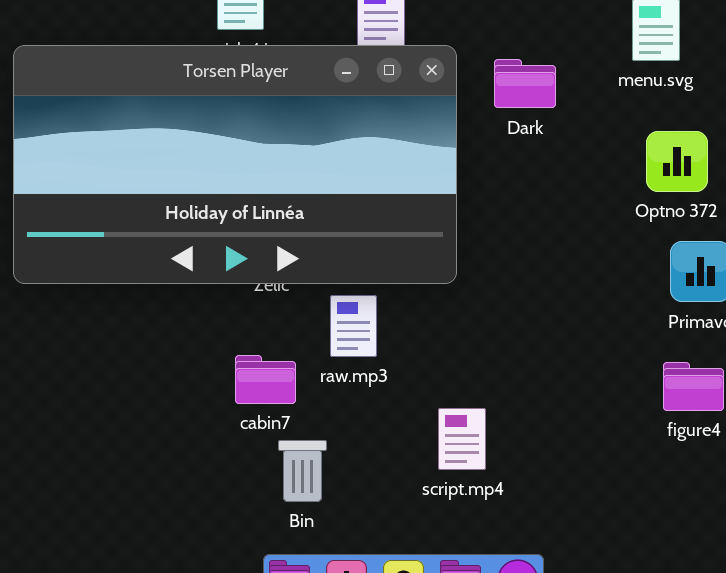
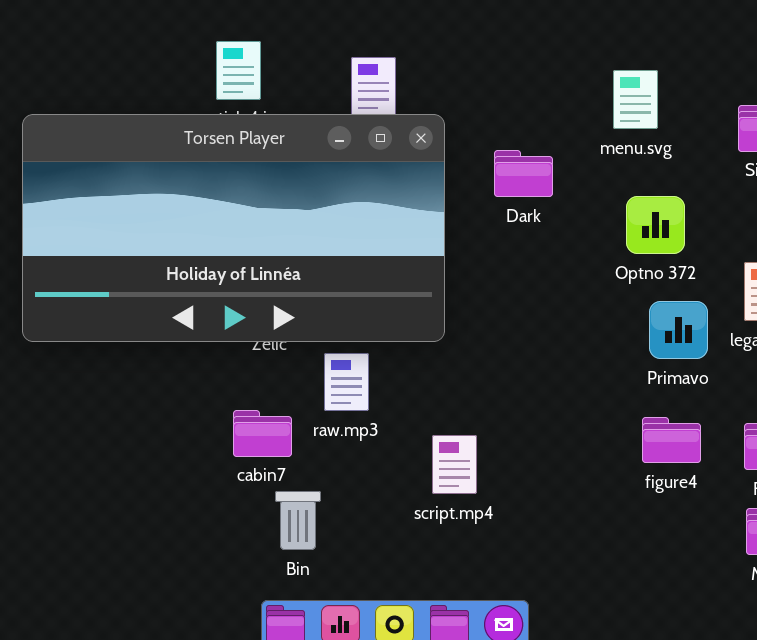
Dark: [494,59,556,108] -> [494,150,553,197], moved
script.mp4: [438,408,486,470] -> [432,435,477,494], moved

